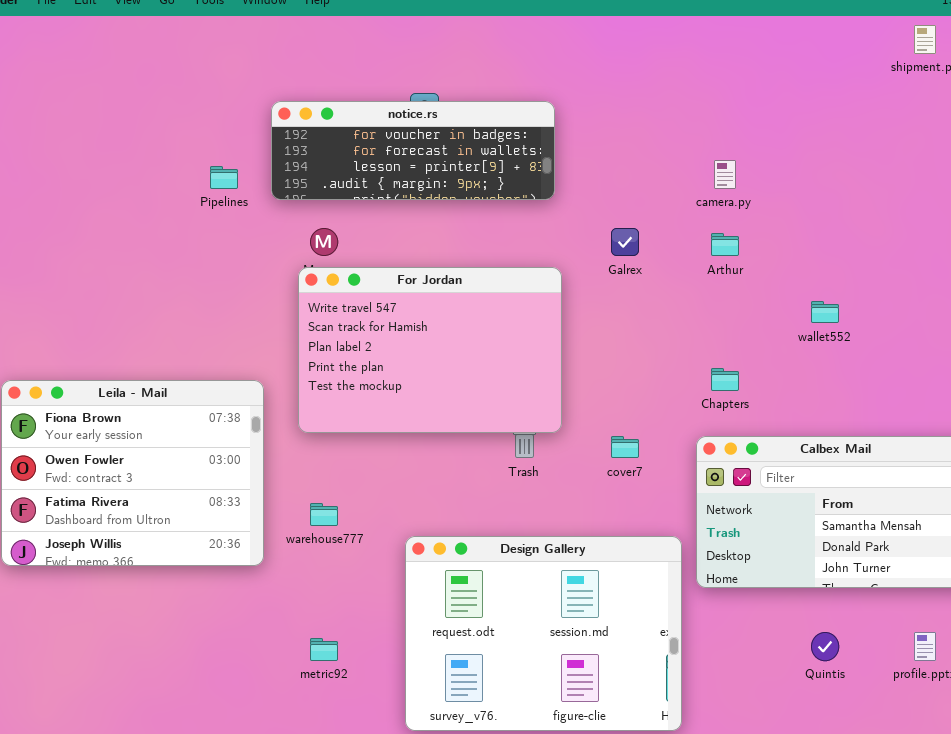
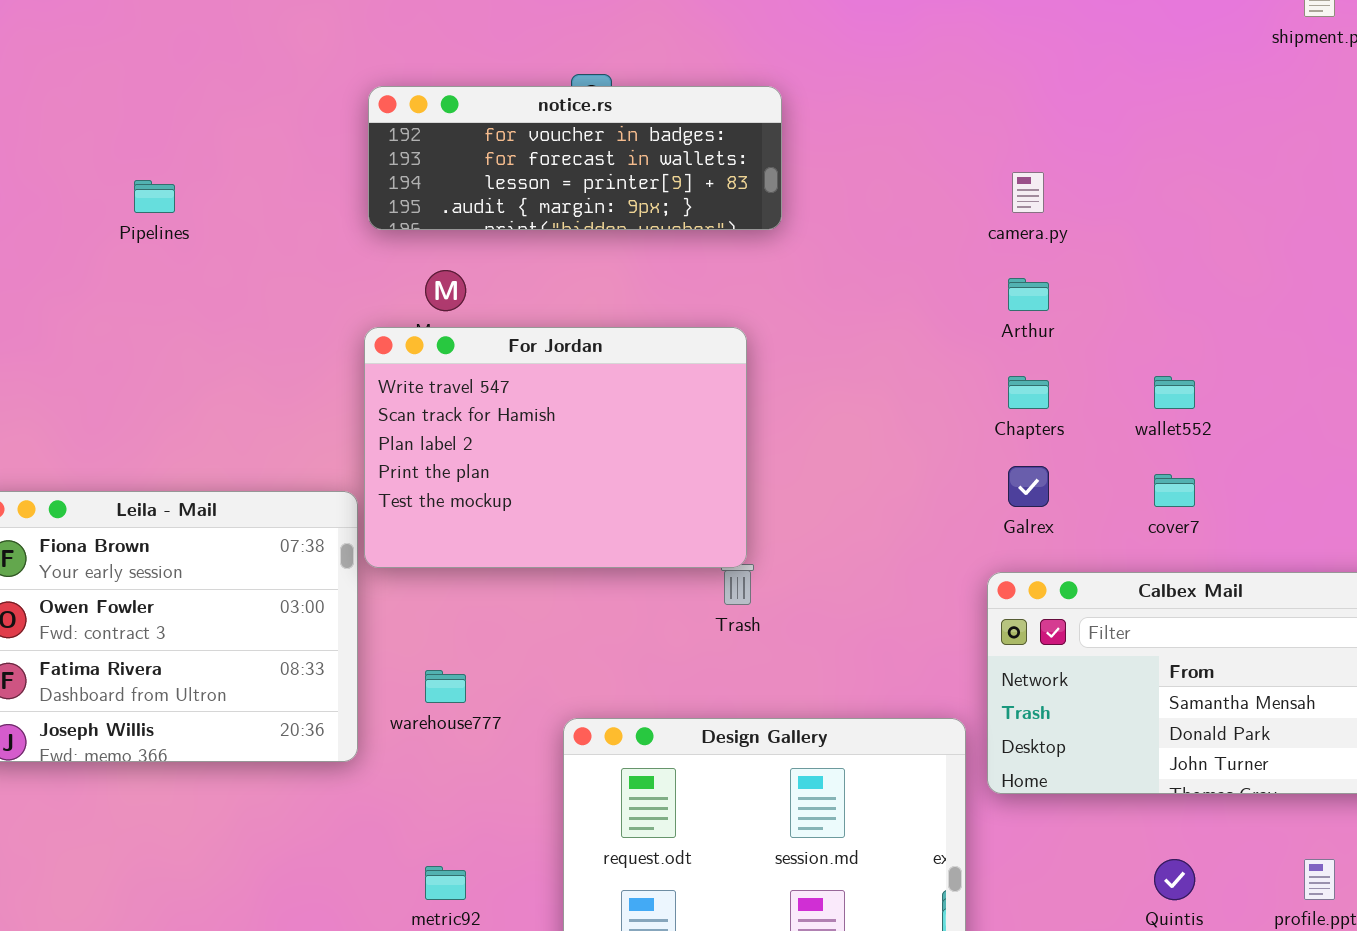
Pipelines: [210,166,238,189] -> [134,180,175,213], moved
Galrex: [611,228,639,256] -> [1008,466,1049,507], moved
For Jordan: [298,267,562,433] -> [364,327,747,568], moved
Chapters: [711,368,739,391] -> [1008,376,1049,409], moved
cover7: [611,436,639,458] -> [1154,474,1195,507], moved

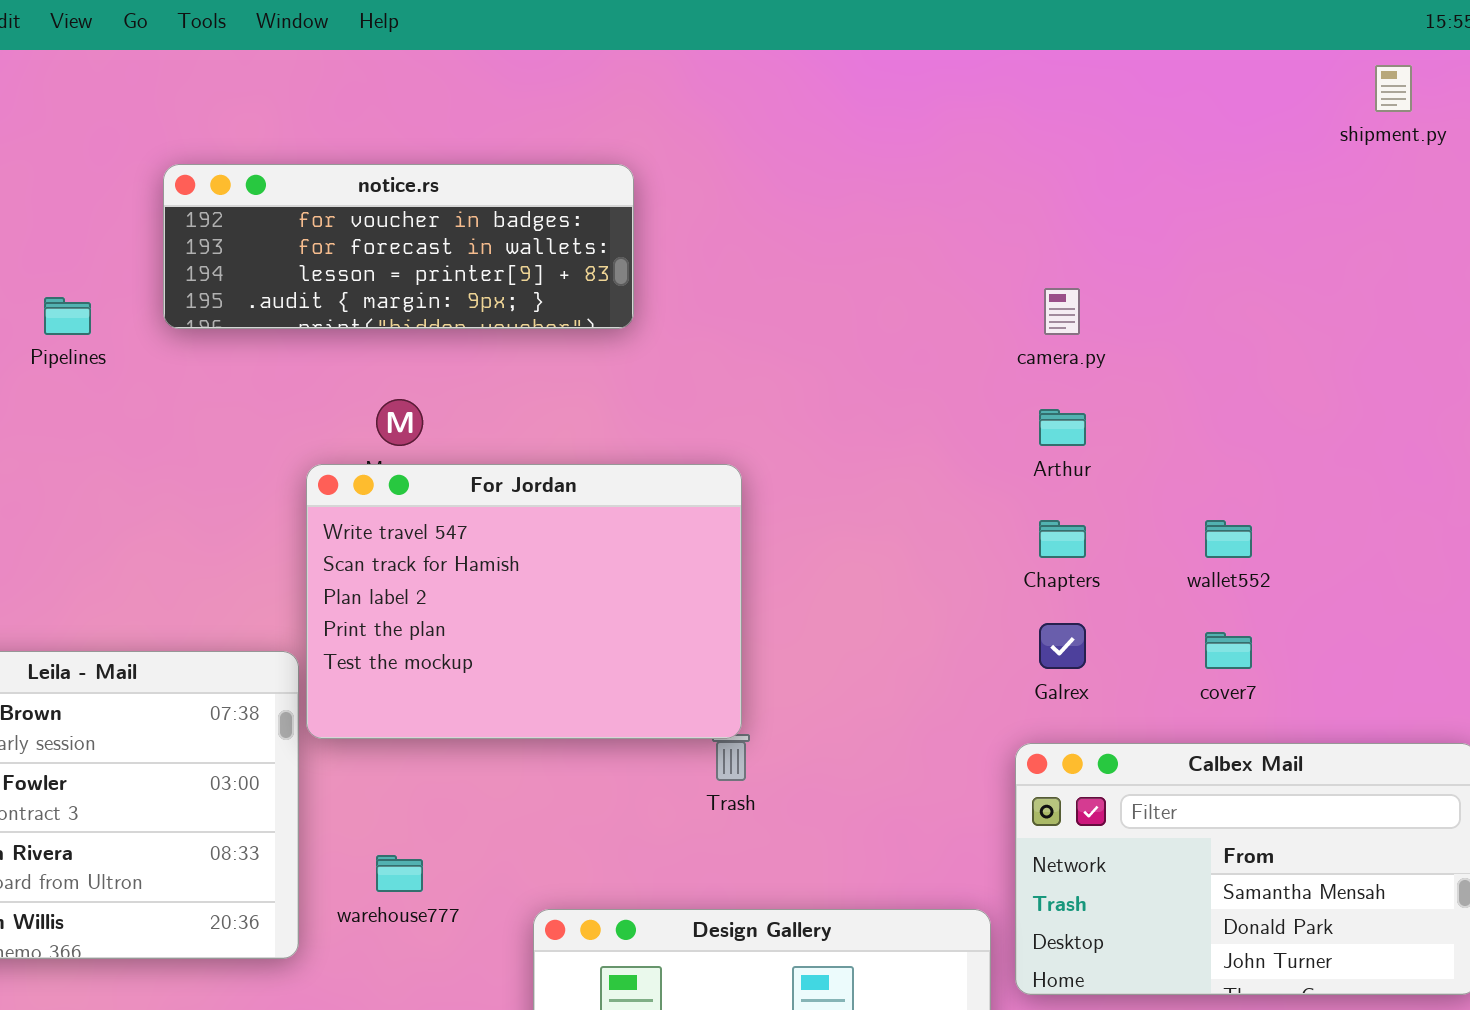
notice.rs: [368,86,782,230] -> [163,164,634,329], moved

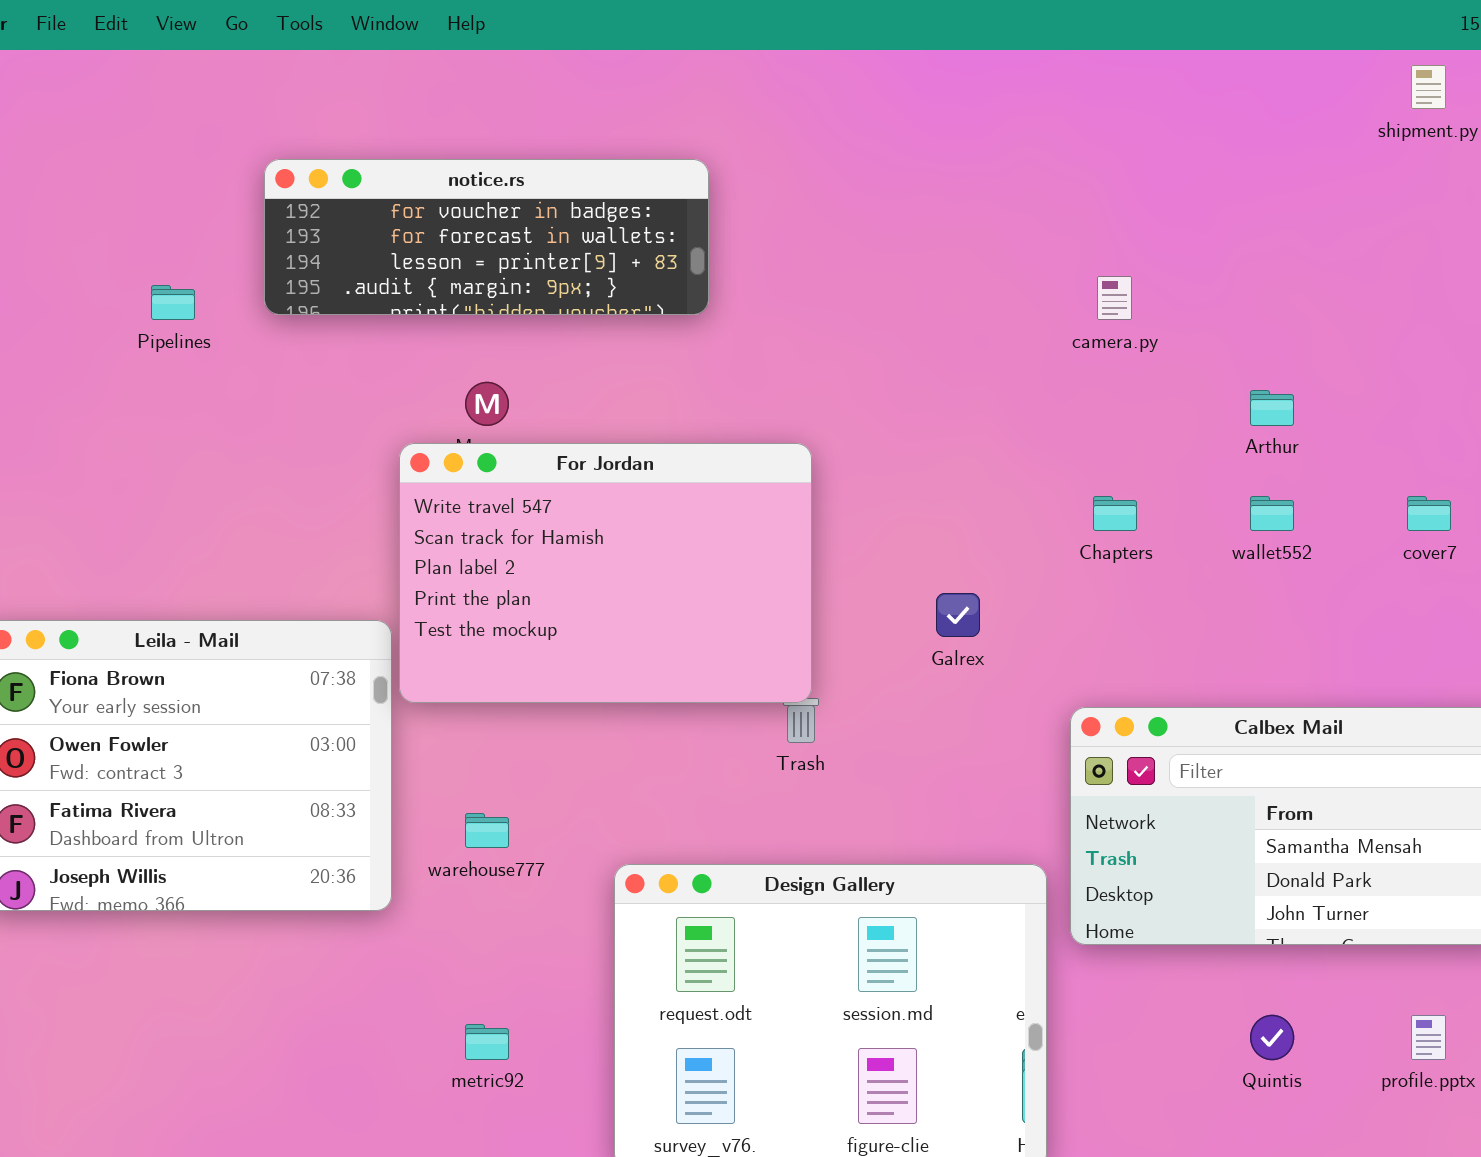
Arthur: [1039,409,1086,446] -> [1250,390,1294,426], moved
Galrex: [1039,623,1086,669] -> [936,593,980,637], moved
cover7: [1205,632,1252,669] -> [1407,496,1451,531], moved

